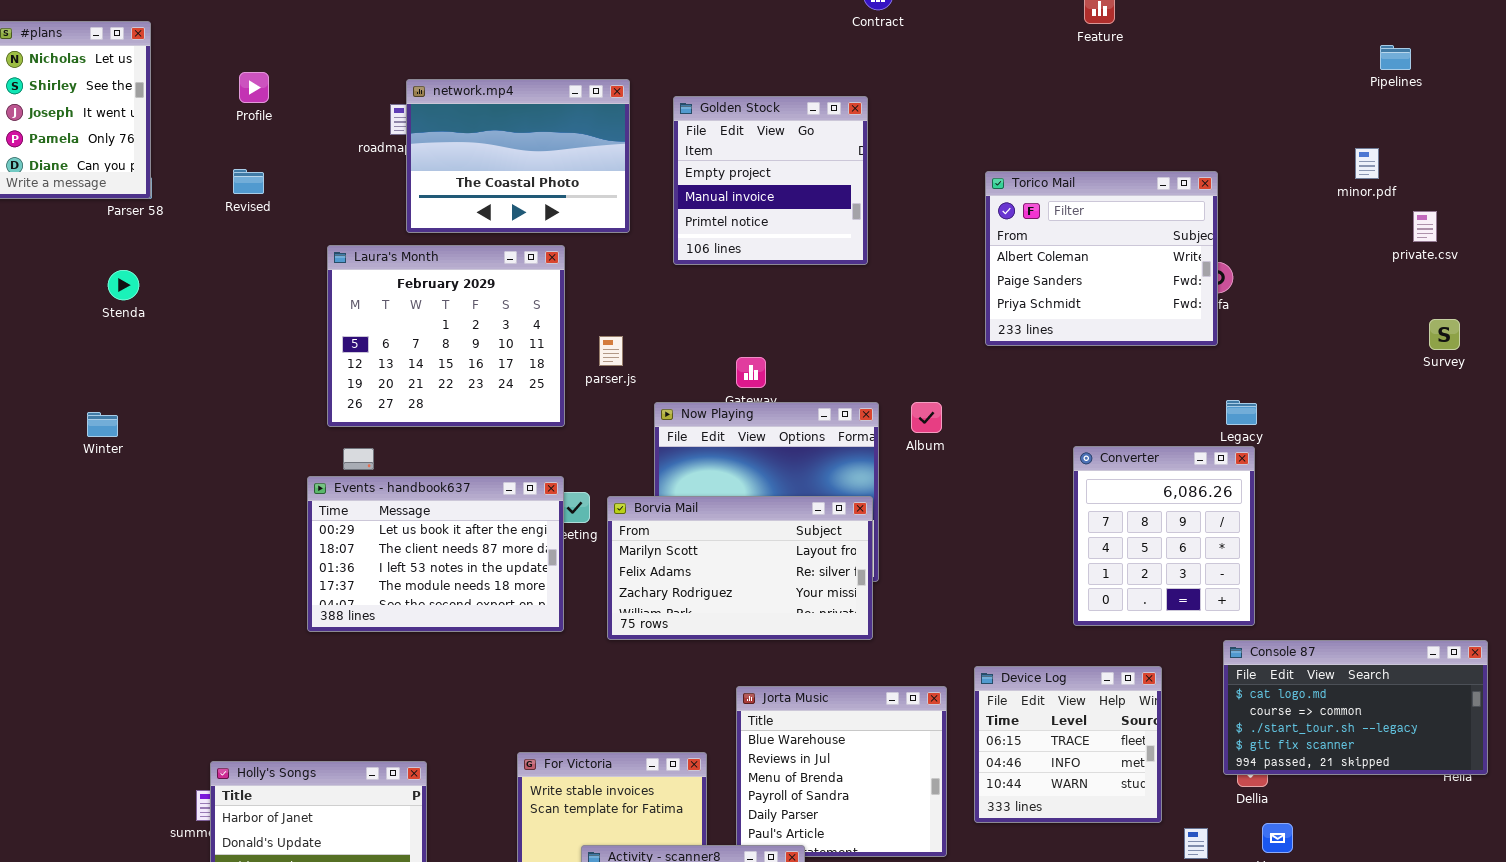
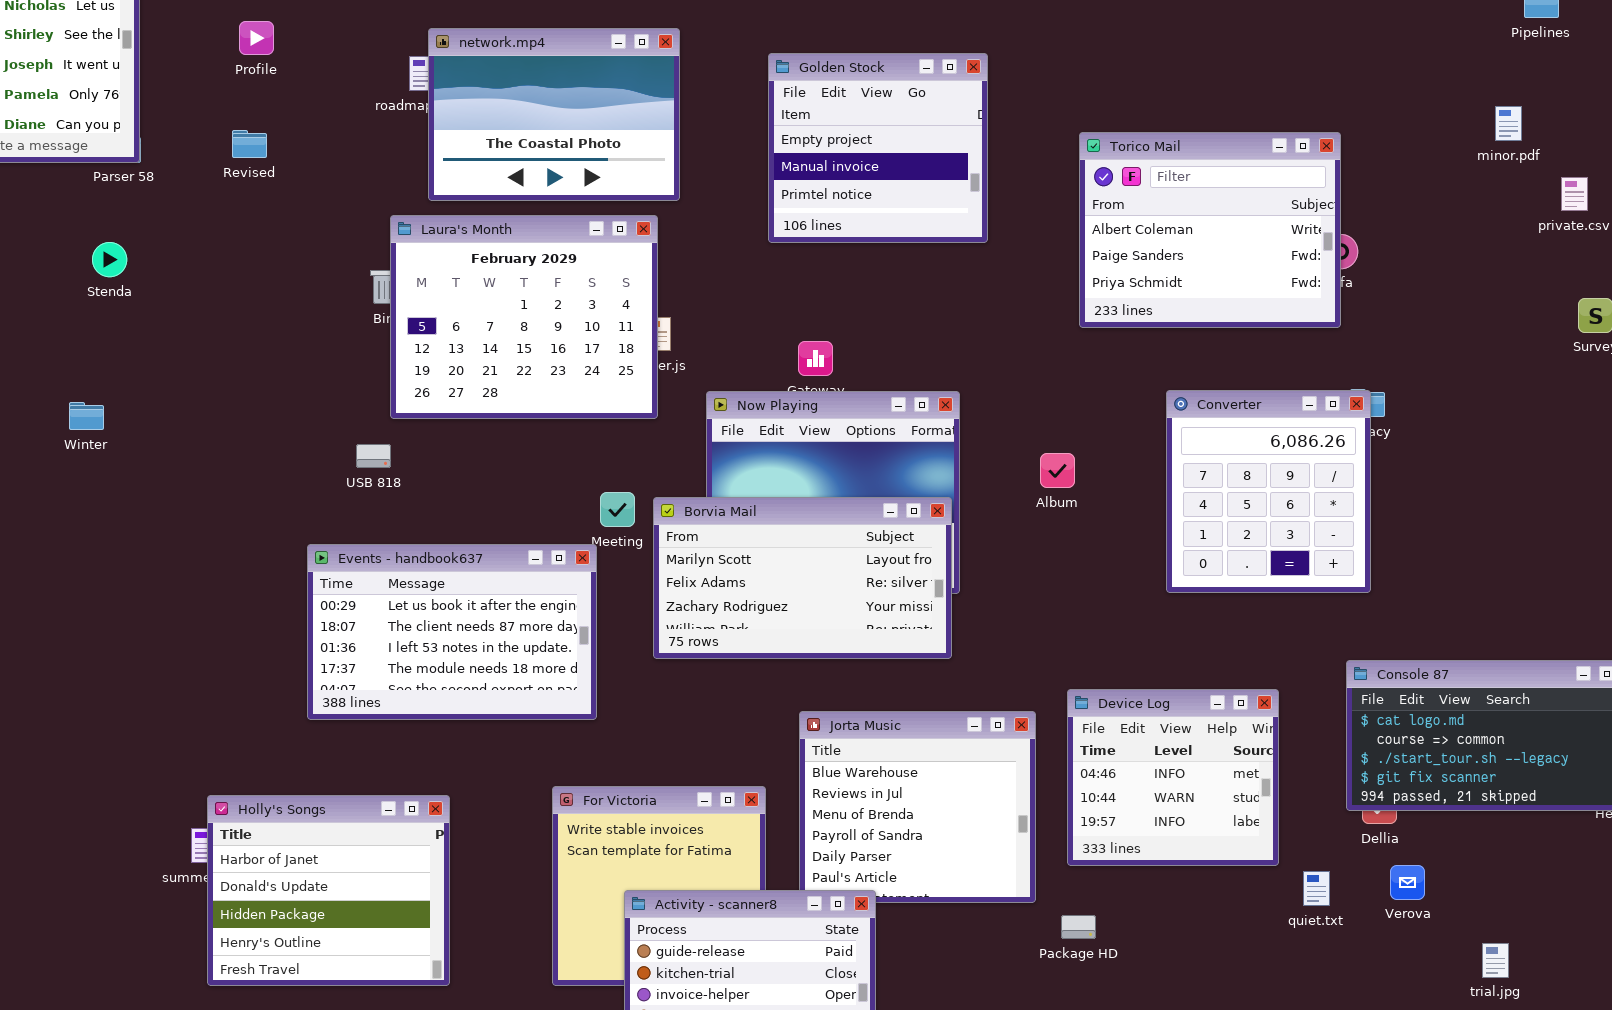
Golden Stock: [673,96,868,265] -> [768,53,988,243], moved
Laura's Month: [327,245,565,427] -> [390,215,658,419], moved
Album: [911,402,942,433] -> [1040,453,1075,488], moved
Converter: [1073,446,1255,626] -> [1166,390,1371,593], moved
Events - handbook637: [307,476,564,632] -> [307,544,597,720], moved
Device Log: [974,666,1162,823] -> [1067,689,1279,866], scrolled down 1 row

